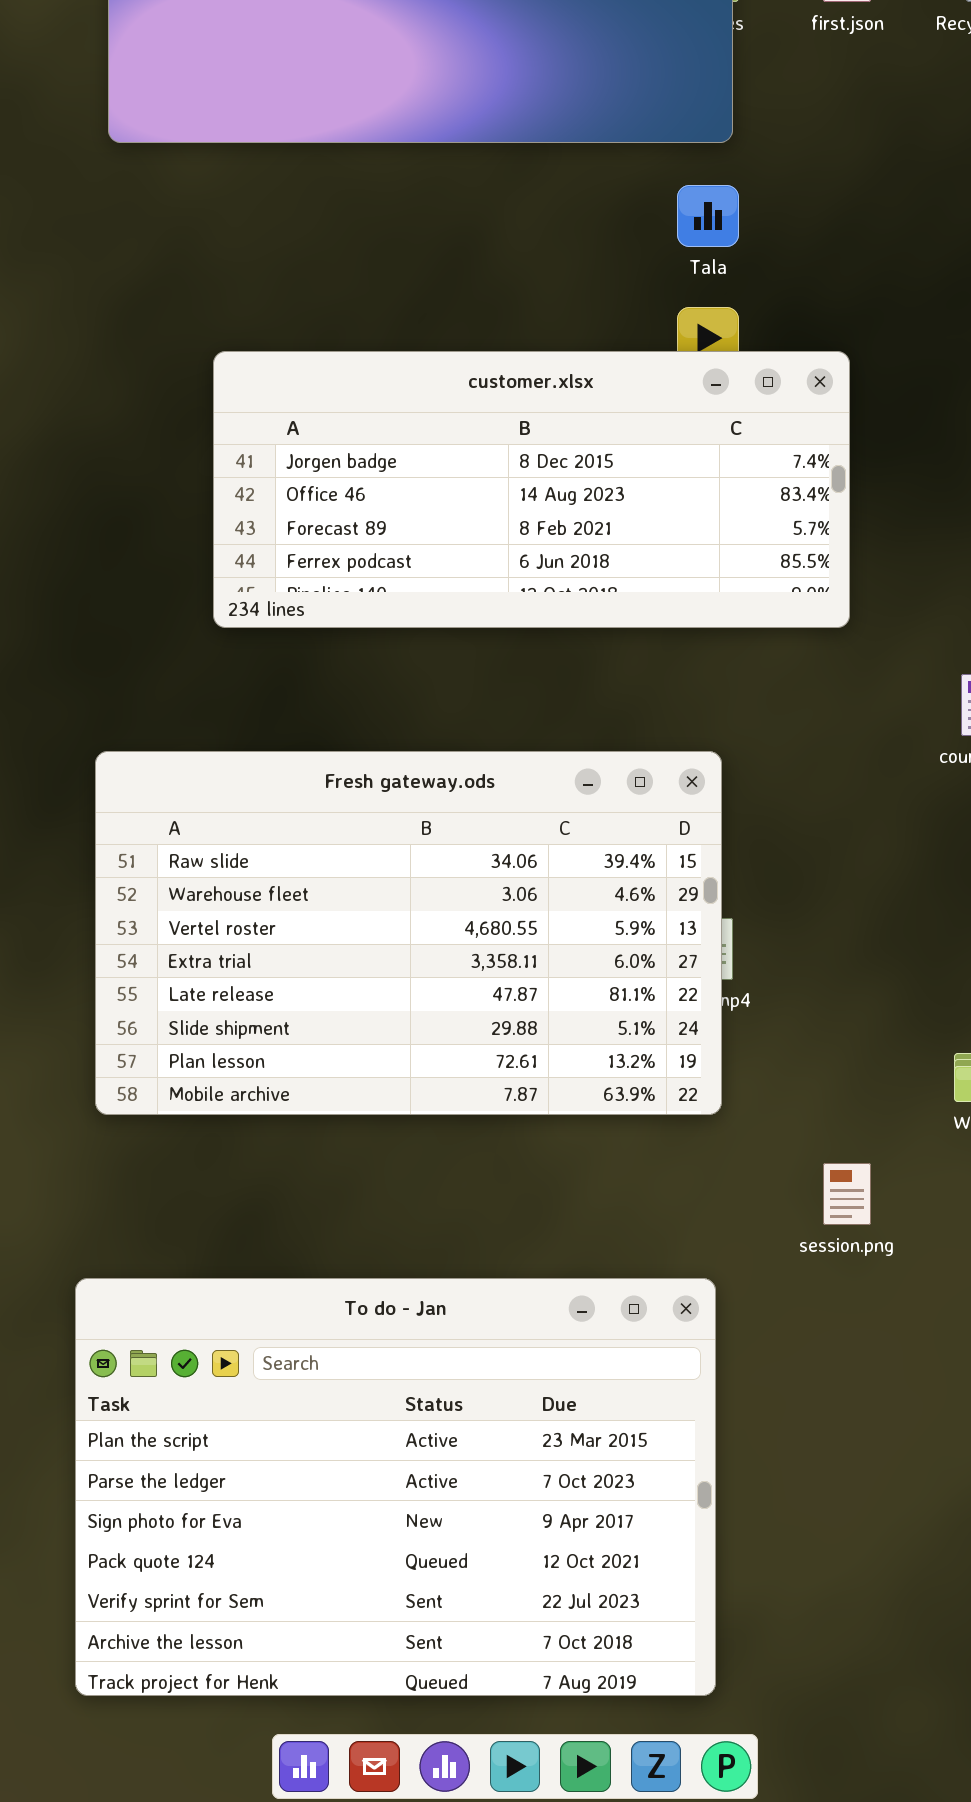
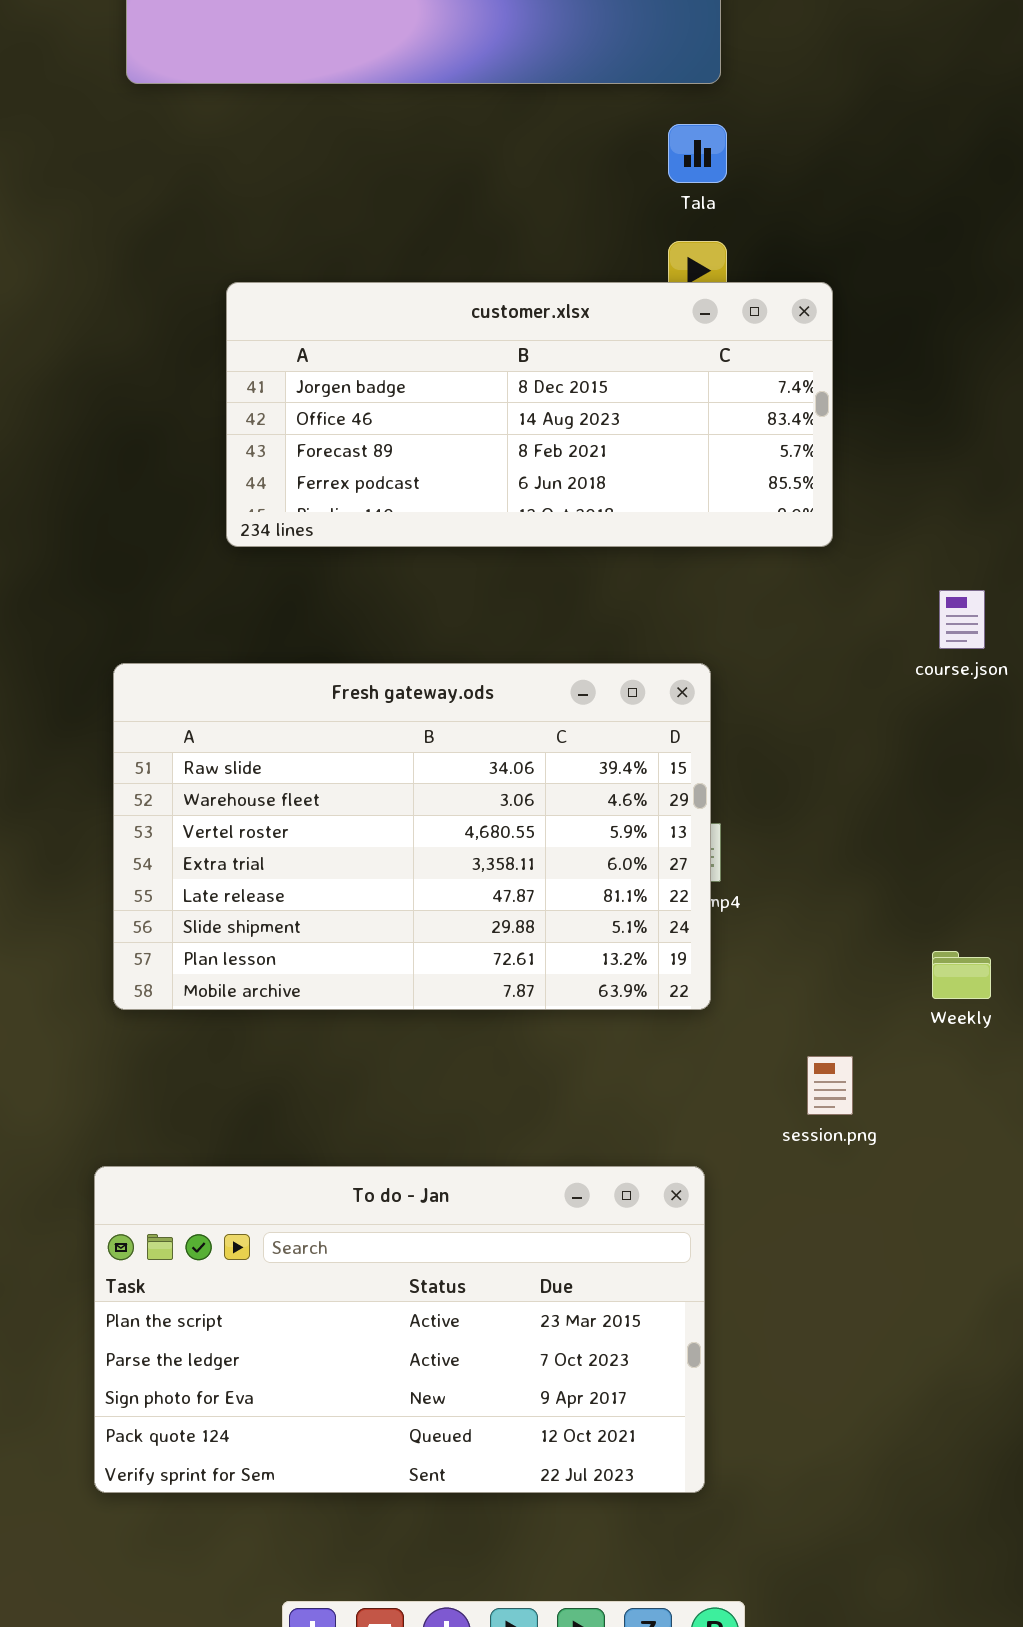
To do - Jan: [75,1278,716,1696] -> [94,1166,705,1493], resized

